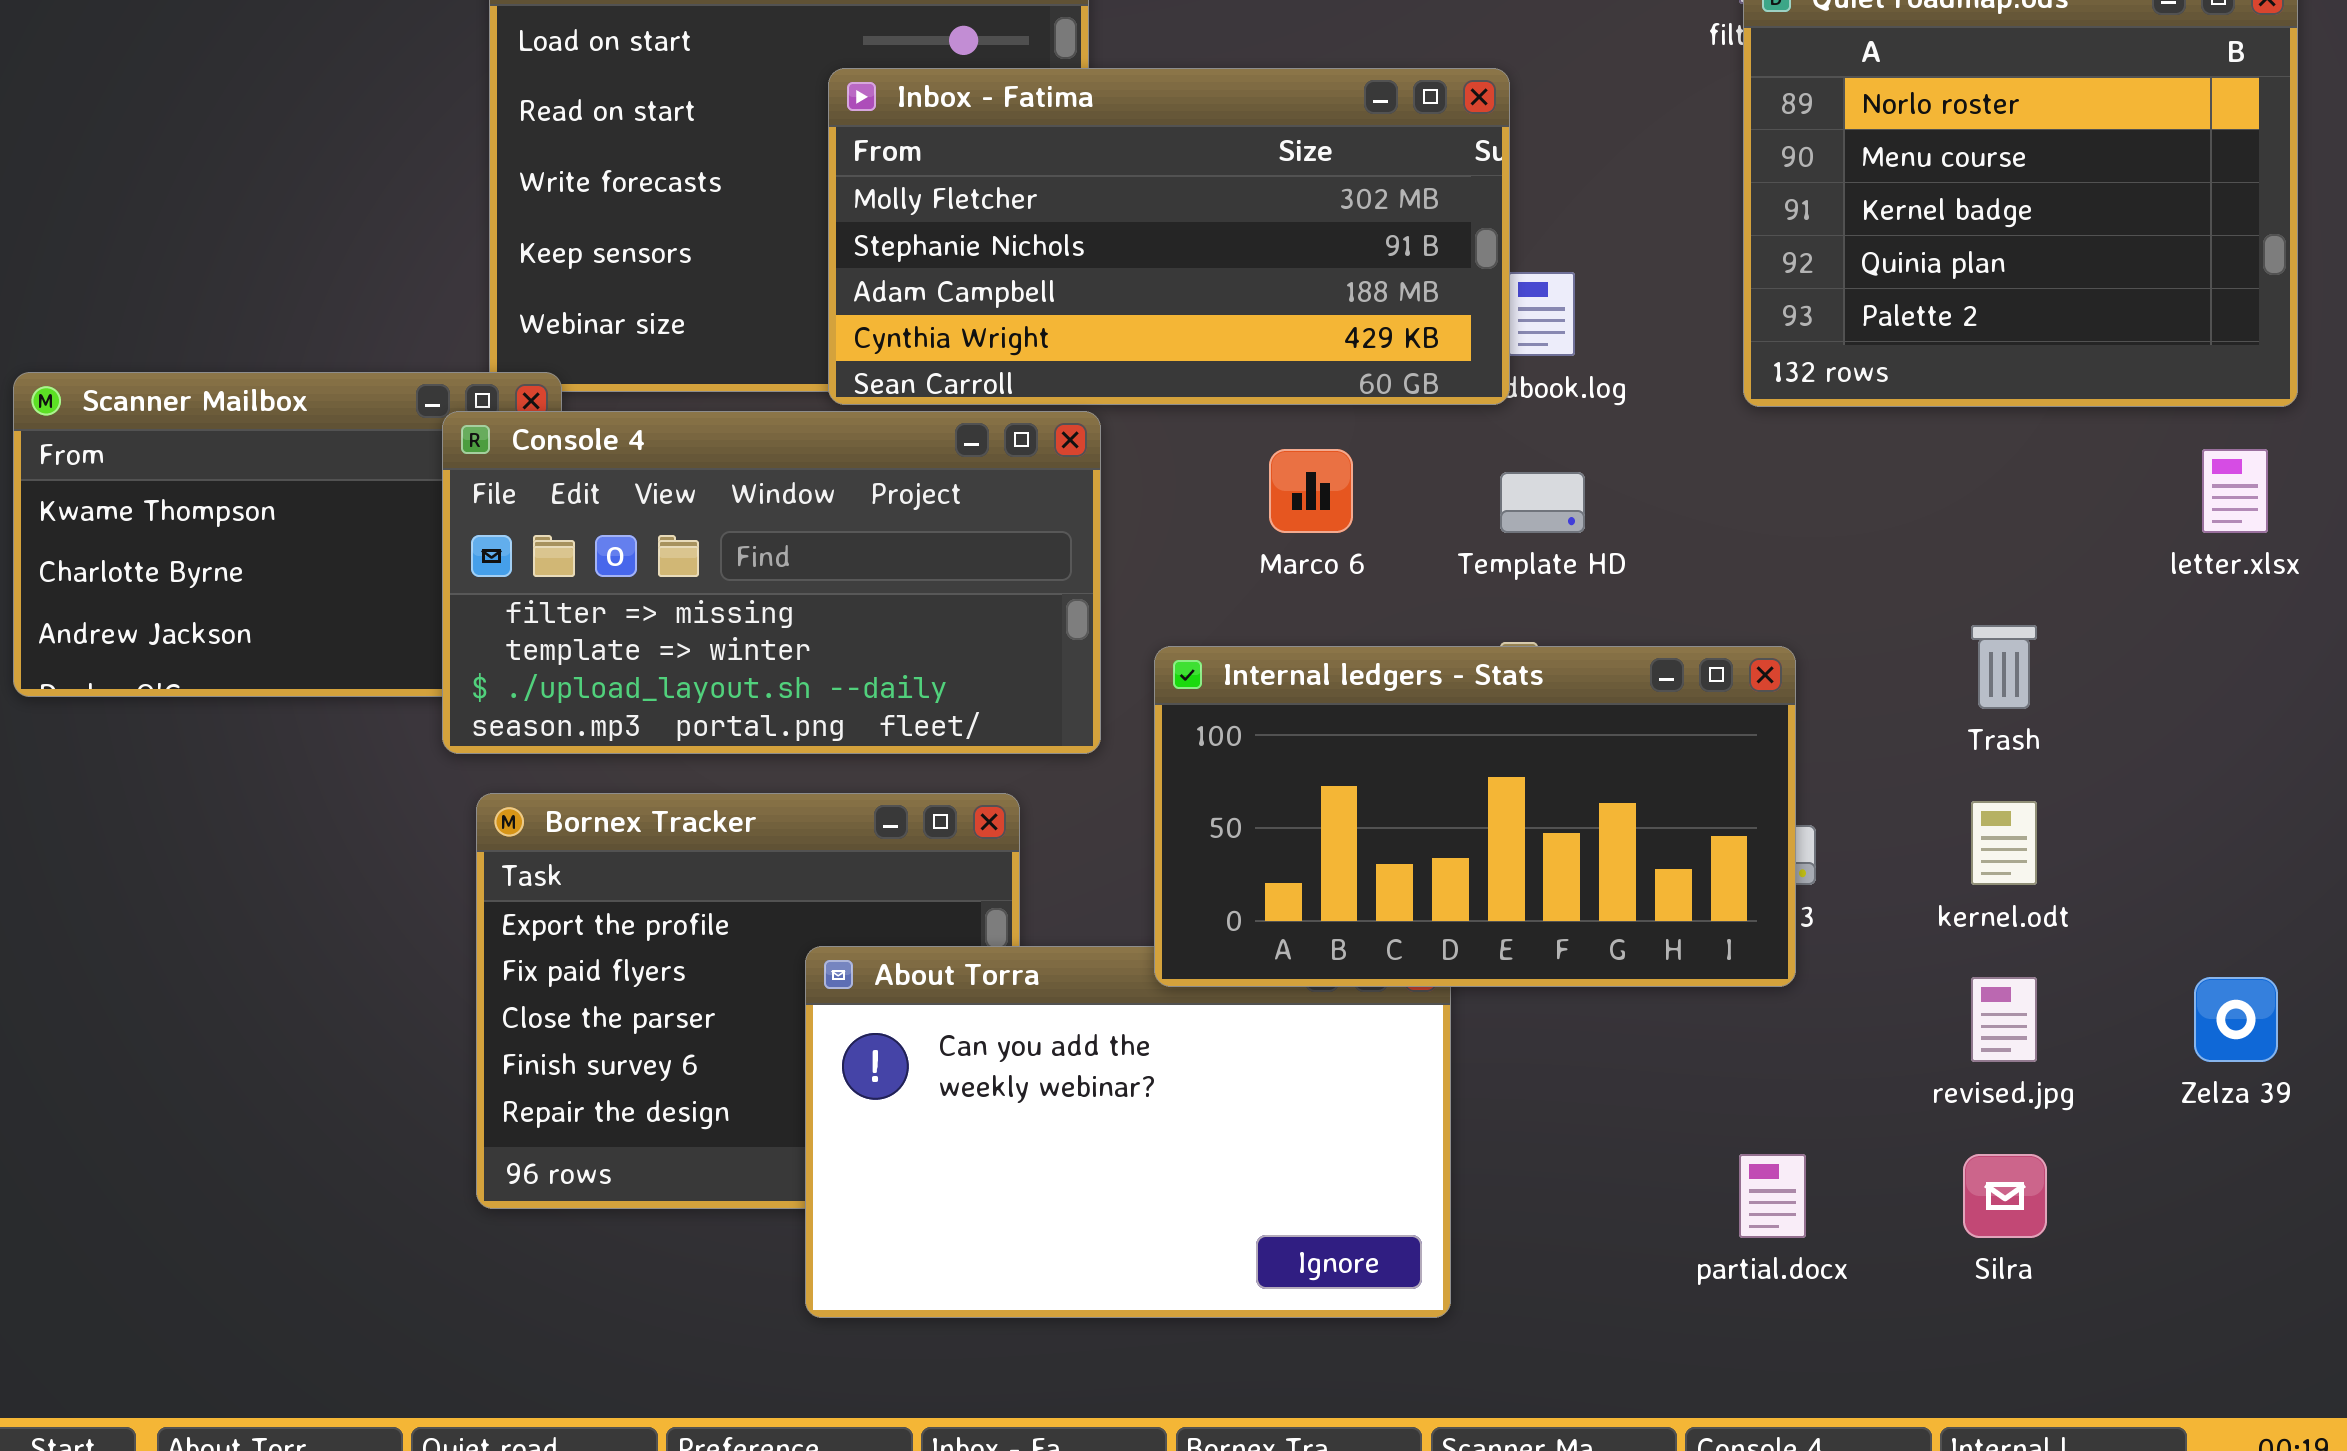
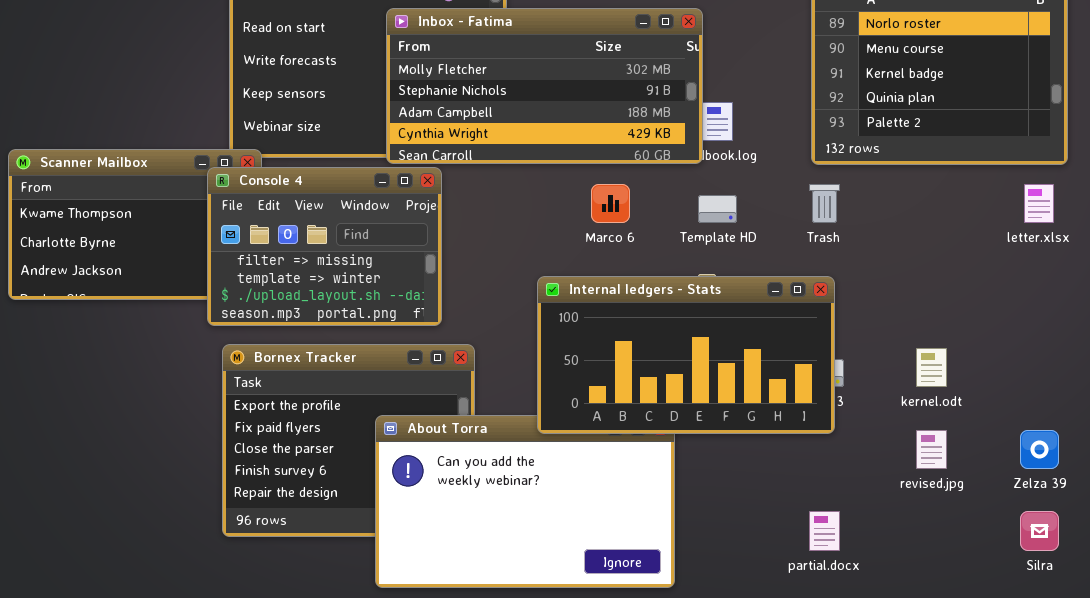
Console 4: [442,411,1101,754] -> [207,167,442,326], resized
Trash: [1971,625,2037,709] -> [809,184,840,223], moved
Silra: [1963,1154,2047,1238] -> [1020,511,1059,551], moved

